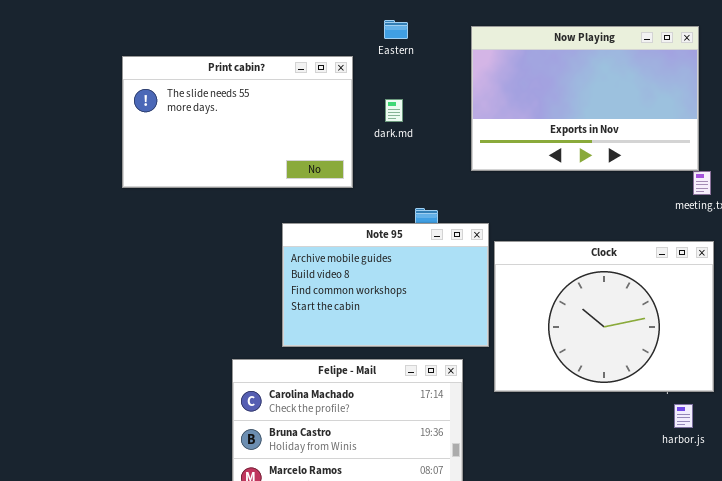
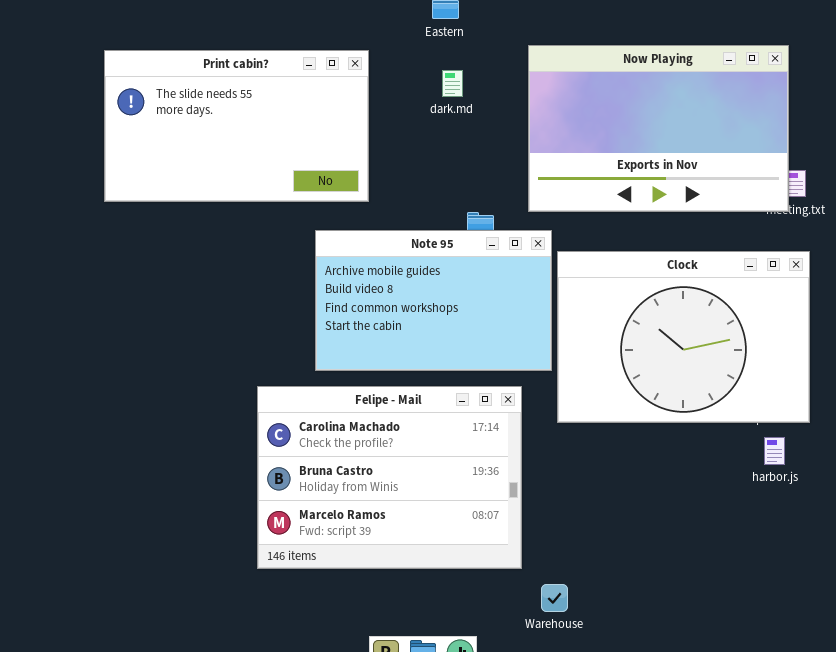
Now Playing: [471,26,699,171] -> [528,45,789,212], moved
Print cabin?: [122,56,353,188] -> [104,50,369,202], moved
dark.md: [385,99,403,122] -> [442,70,463,97], moved

